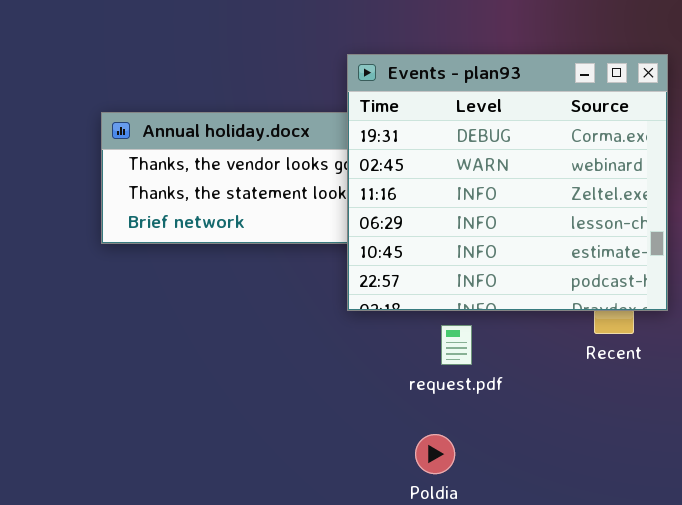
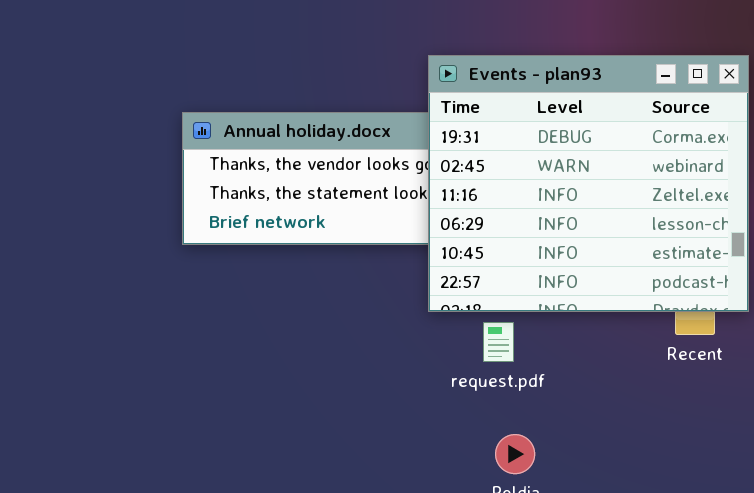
request.pdf: [441,325,472,365] -> [483,322,514,362], moved

